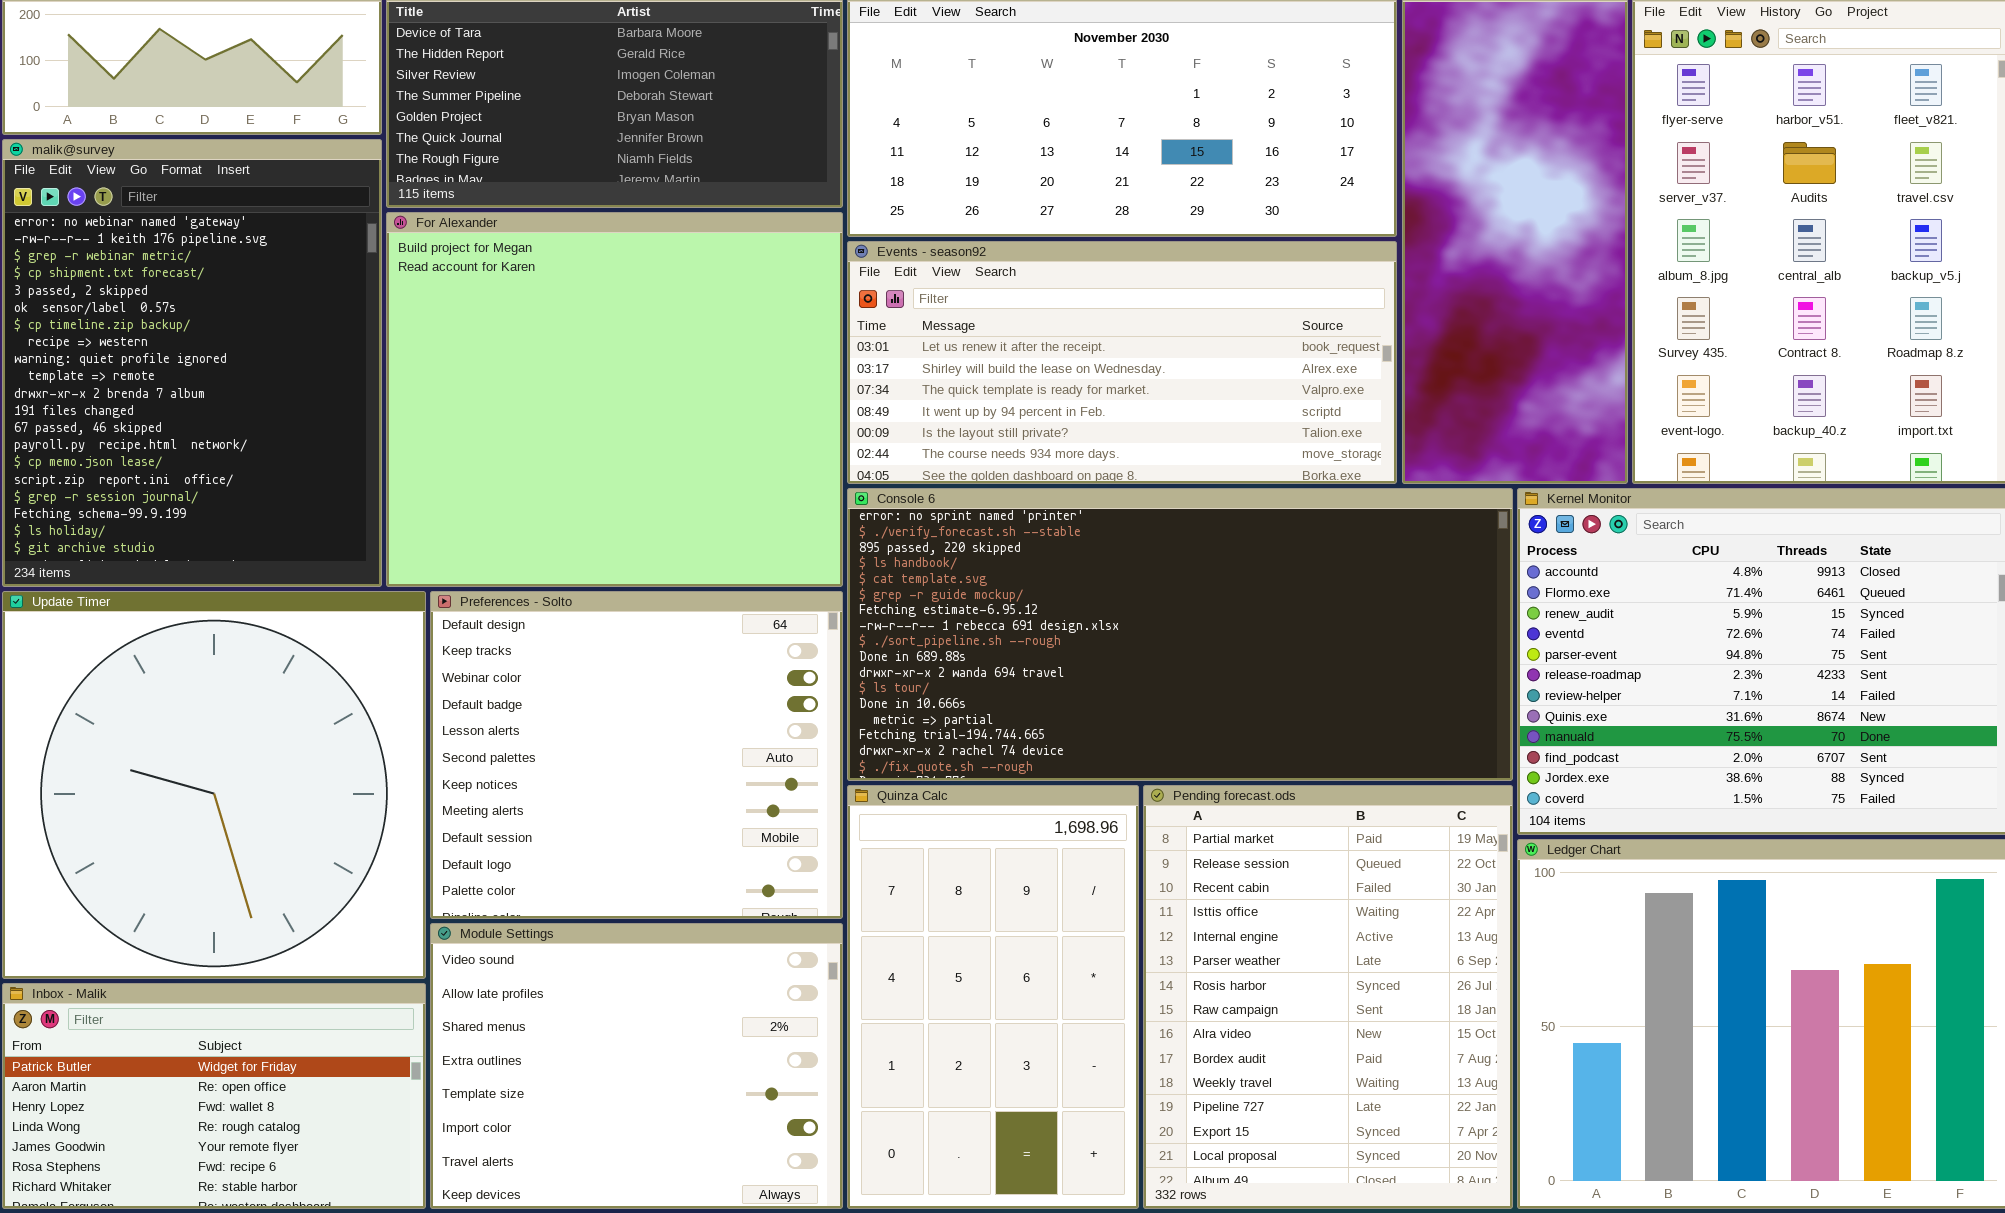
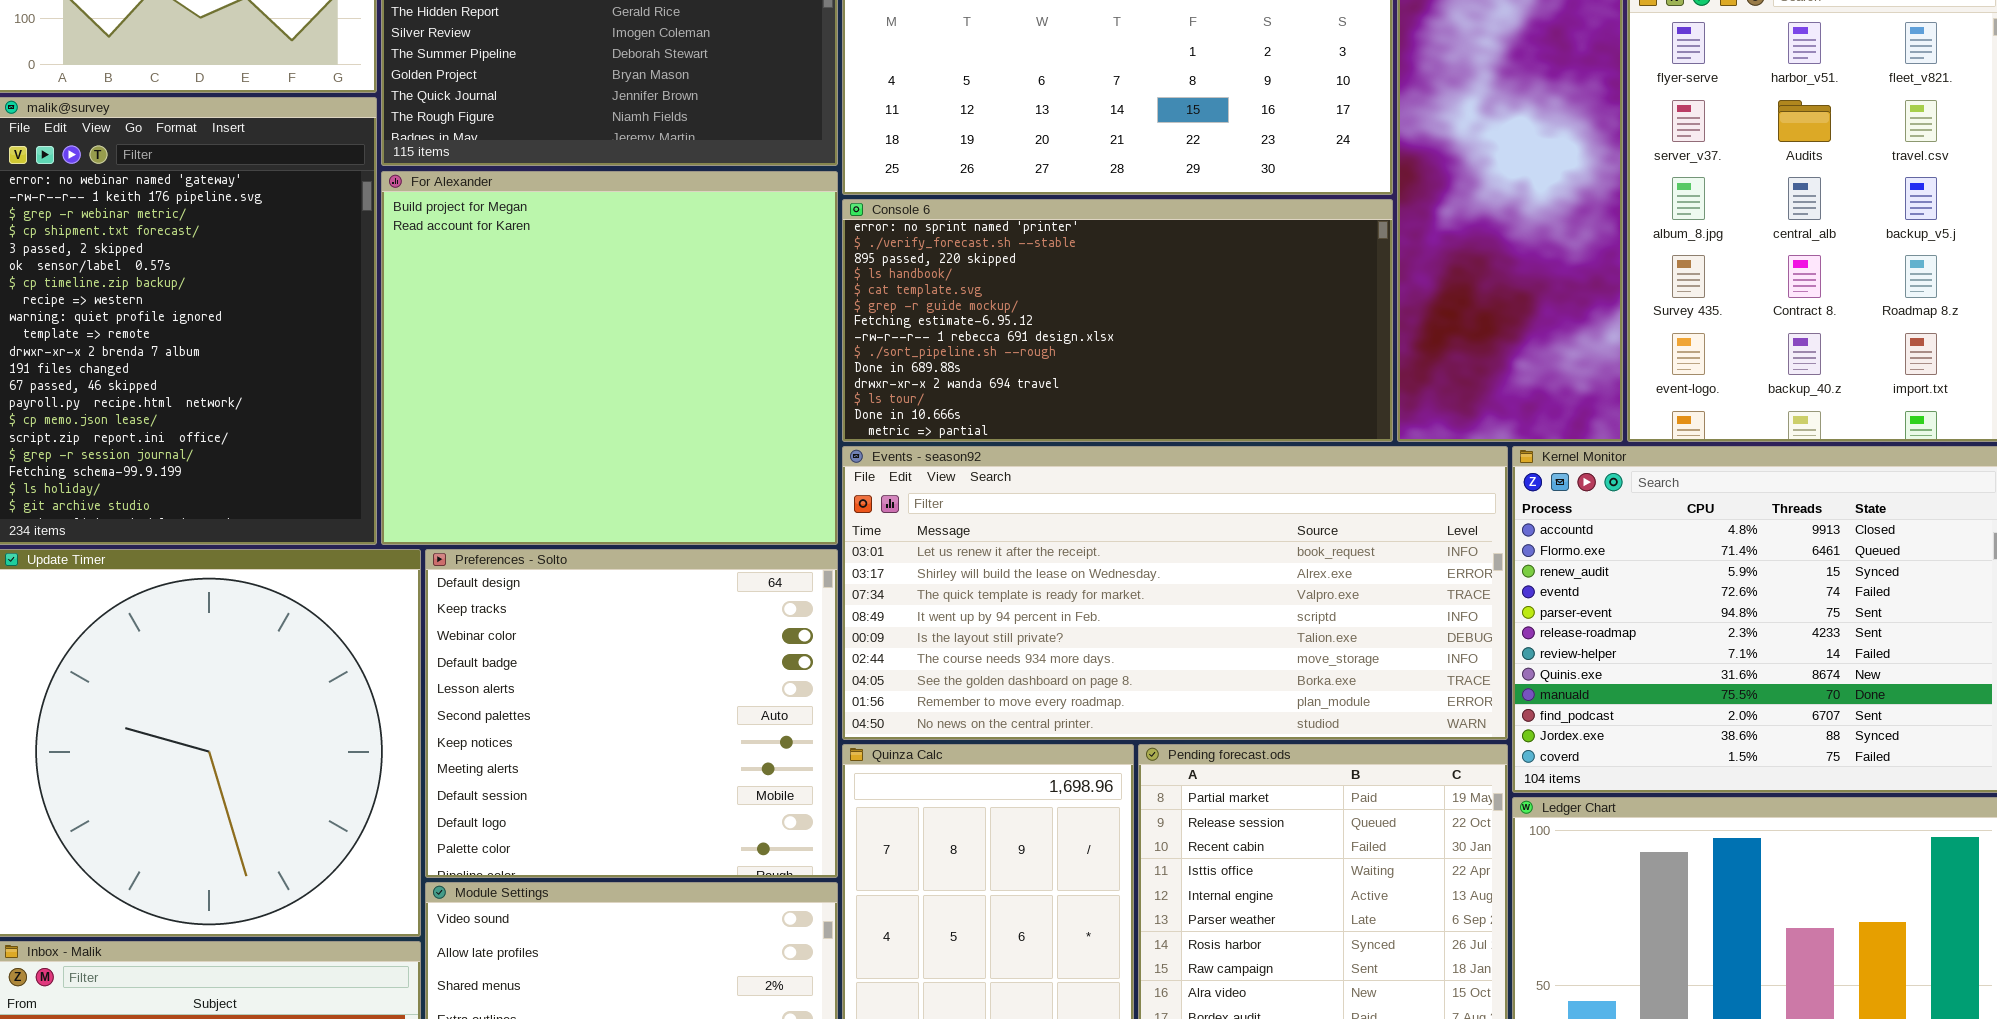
Events - season92: [847,241,1397,484] -> [842,446,1508,740], moved, resized
Console 6: [847,488,1513,781] -> [842,199,1393,442], moved, resized

